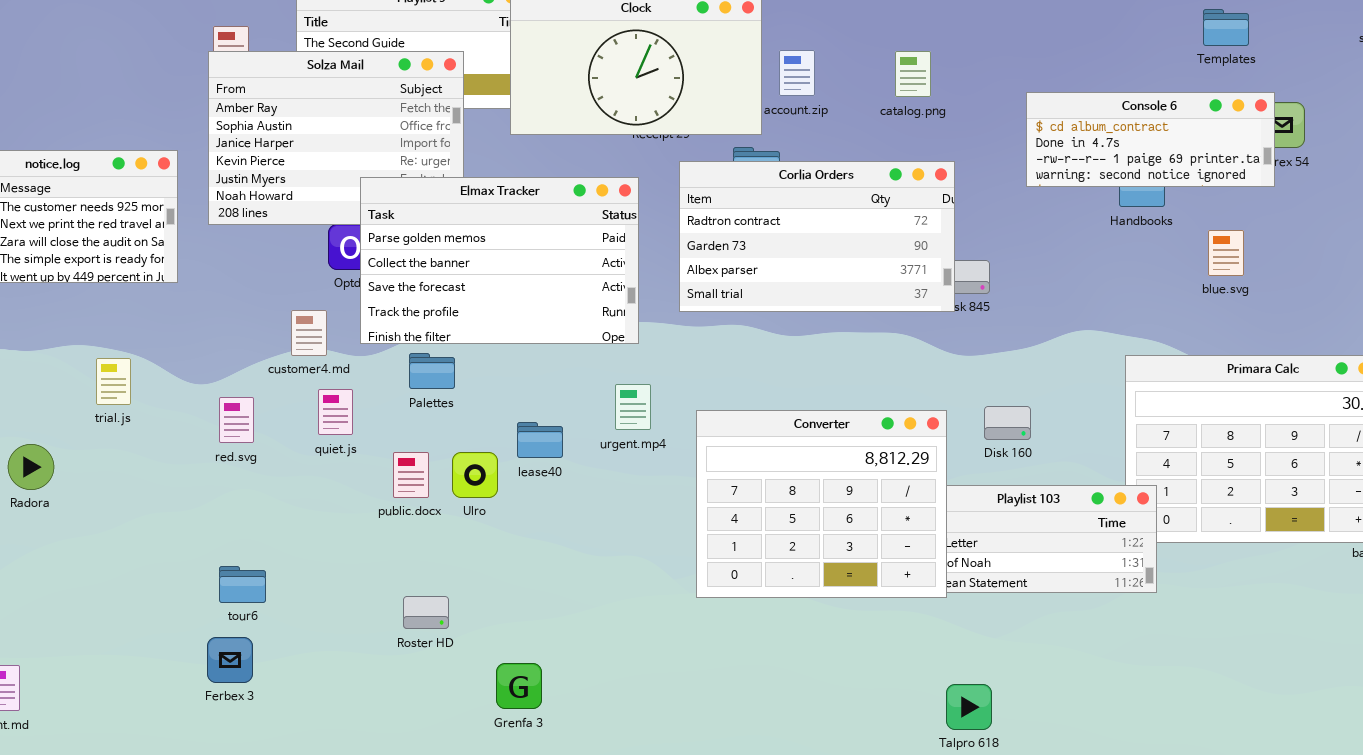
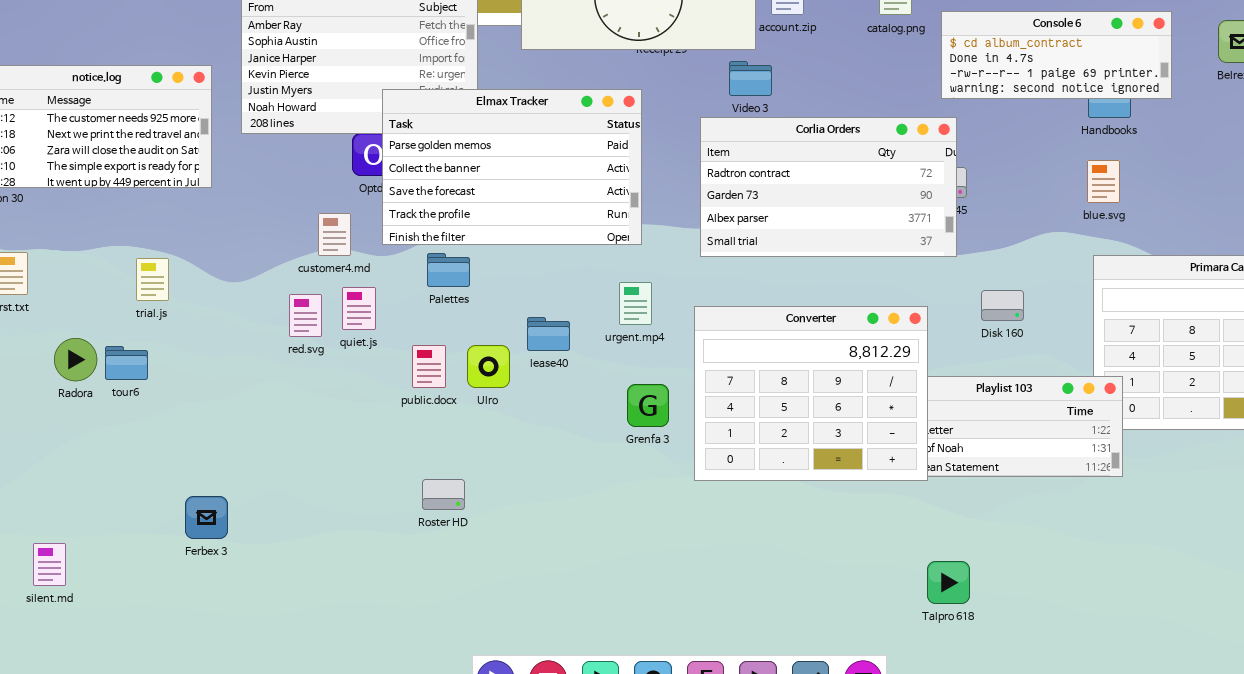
Console 6: [1026,92,1275,187] -> [941,11,1172,99], moved
Corlia Orders: [679,161,955,312] -> [700,117,957,257], moved
blue.svg: [1208,230,1244,276] -> [1087,160,1120,203], moved
red.svg: [219,397,254,443] -> [289,294,322,337], moved
Disk 160: [984,406,1031,440] -> [981,290,1024,321], moved
tour6: [219,566,266,603] -> [105,346,148,380], moved
Ferbex 3: [207,637,253,683] -> [185,496,228,539], moved
Grenfa 3: [496,663,542,709] -> [627,384,669,427], moved

